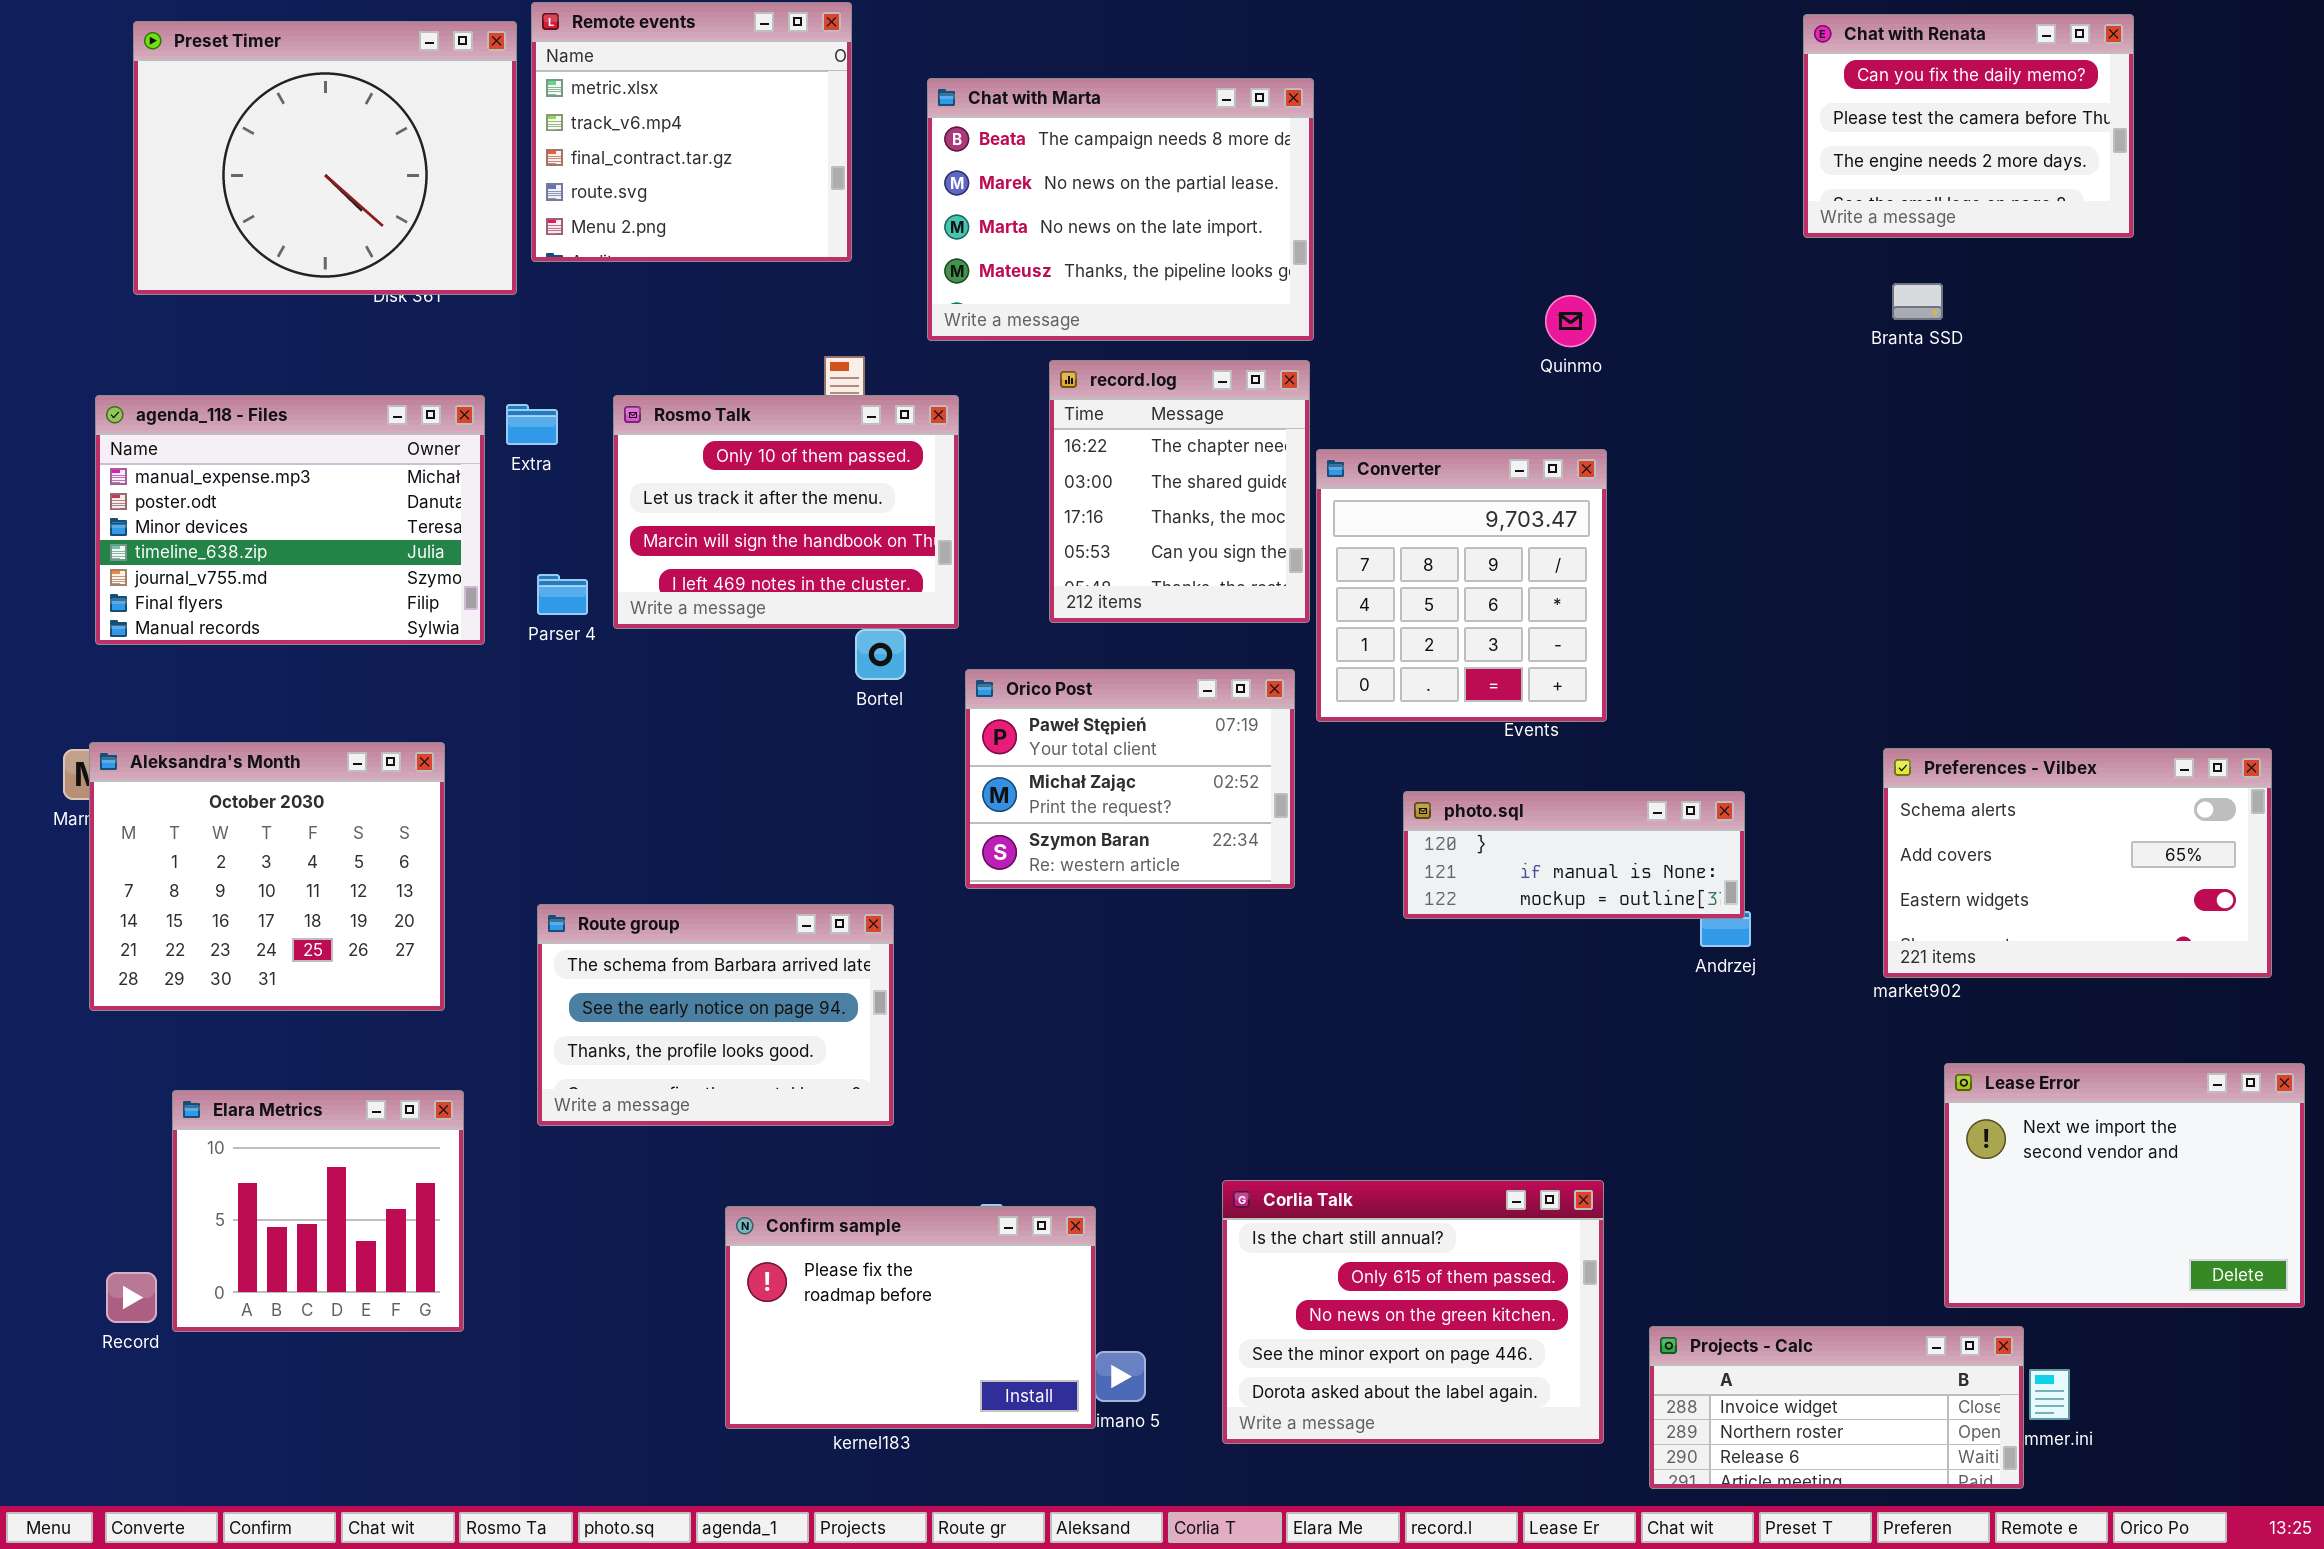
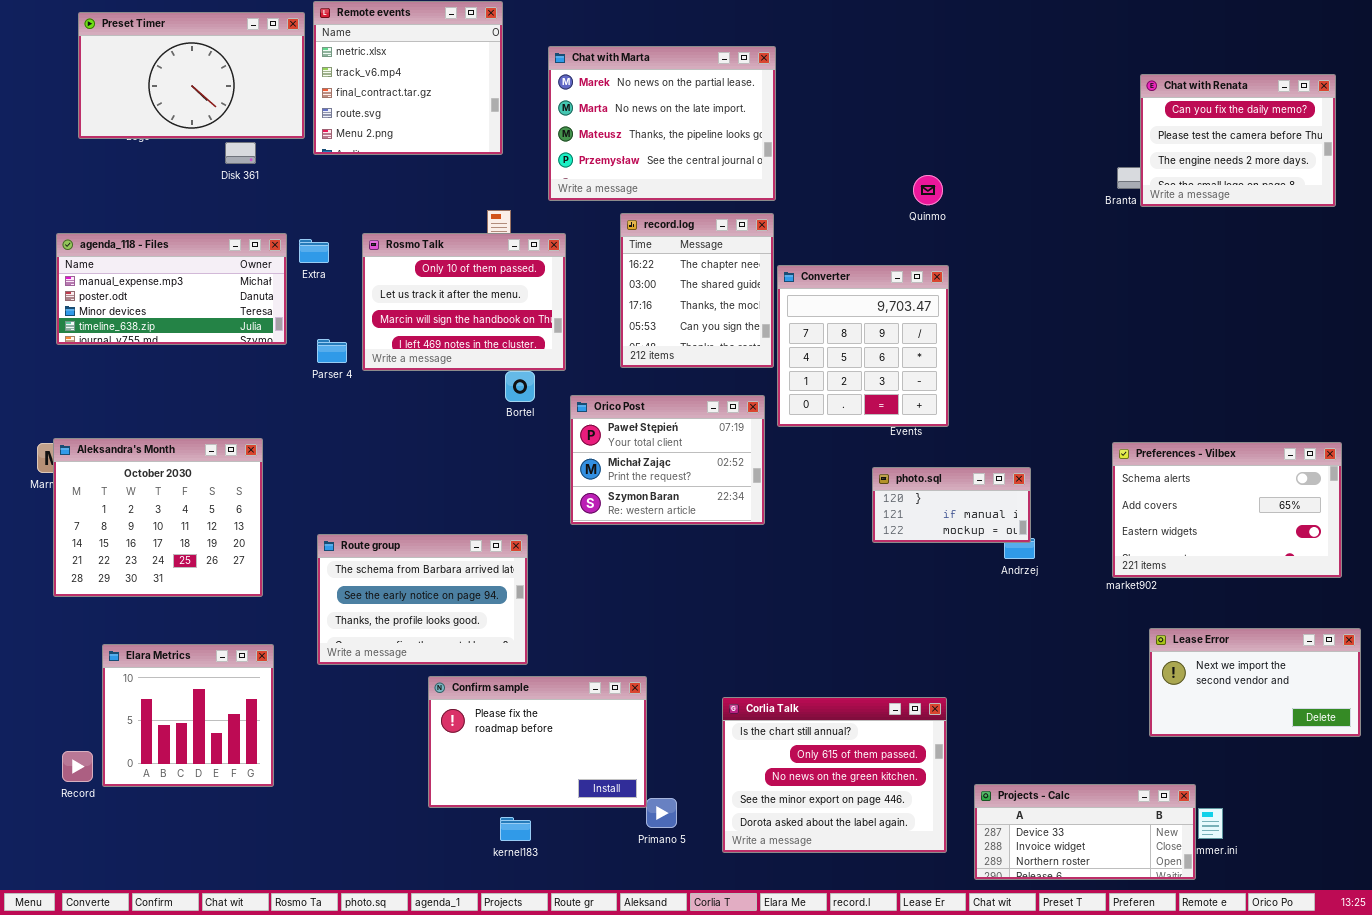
Chat with Renata: [1803,14,2134,238] -> [1140,74,1336,207], moved
Preset Timer: [133,21,517,295] -> [78,12,305,139], resized
Chat with Marta: [927,78,1314,341] -> [548,46,776,201], scrolled down 1 row
agenda_118 - Files: [95,395,485,645] -> [56,233,287,345], resized
photo.sql: [1403,791,1745,919] -> [872,467,1031,543], resized
Lease Error: [1944,1063,2305,1308] -> [1149,628,1361,737], resized
Confirm sample: [725,1206,1096,1429] -> [428,676,647,808], moved
Projects - Calc: [1649,1326,2024,1489] -> [974,784,1196,880], scrolled up 1 row

